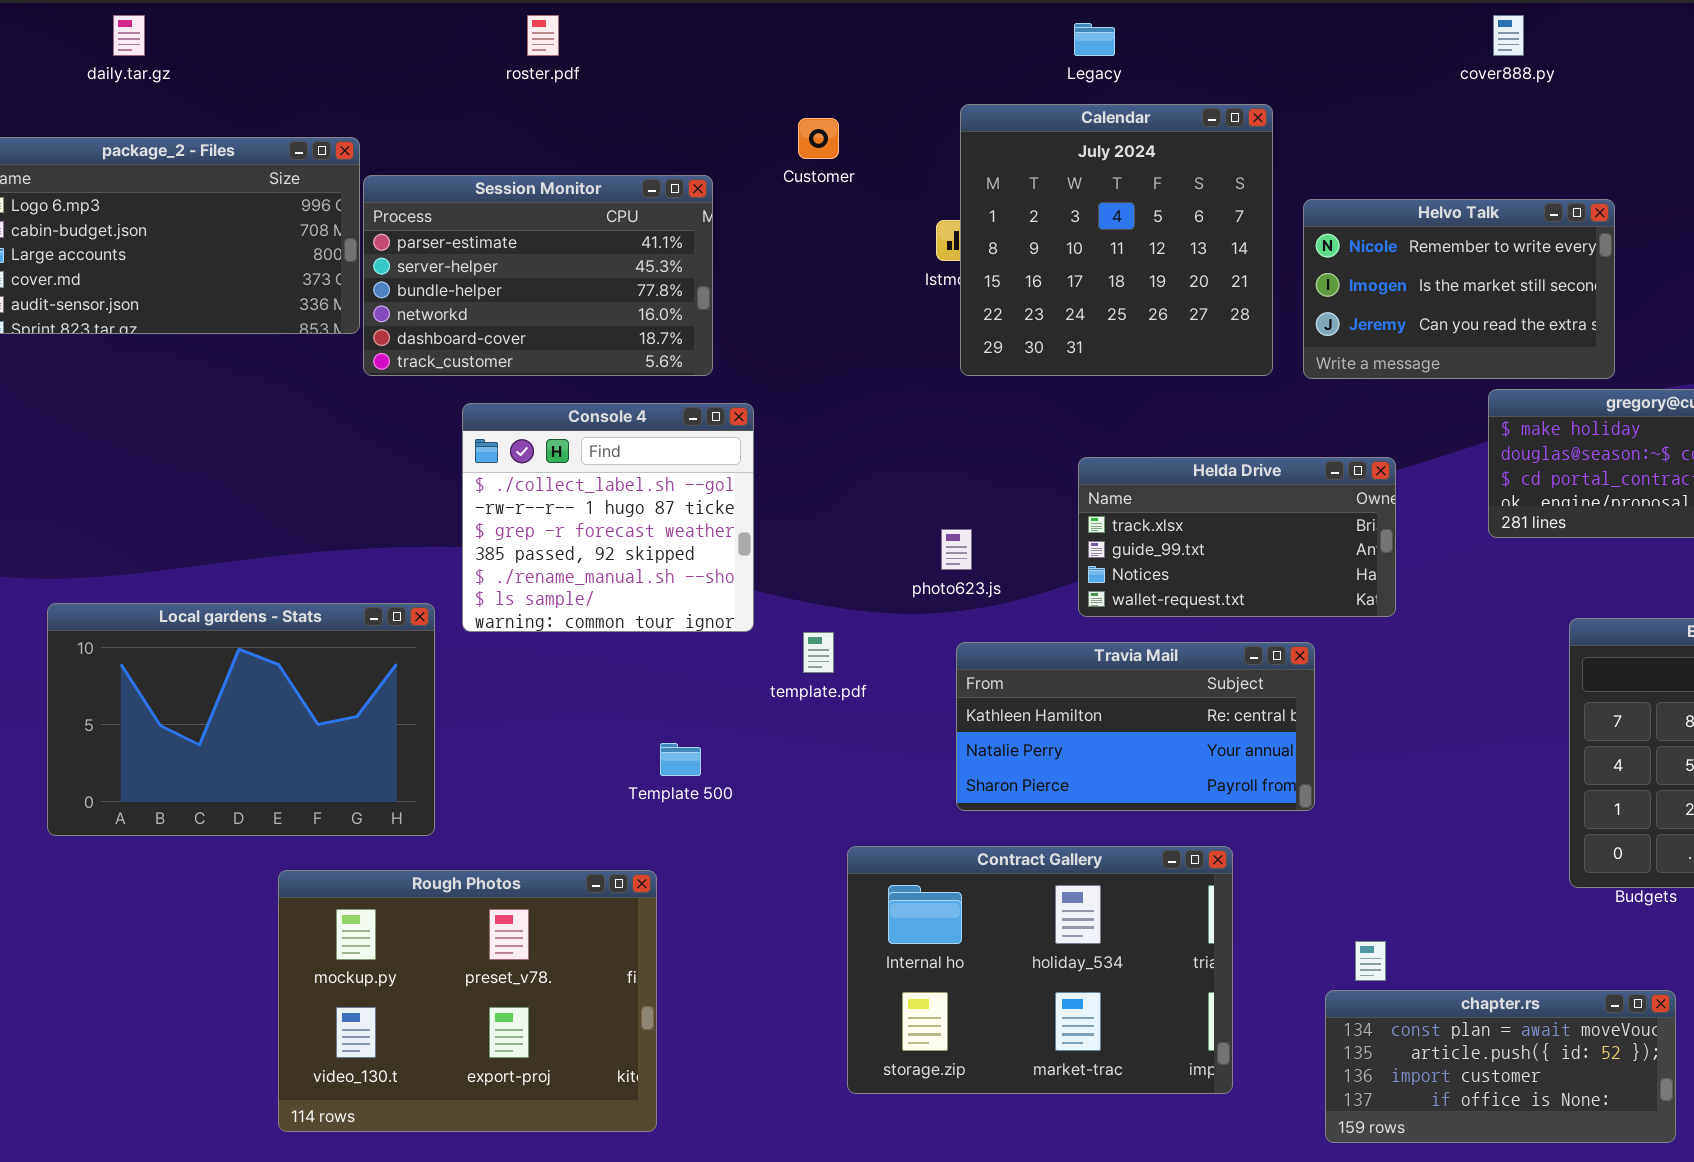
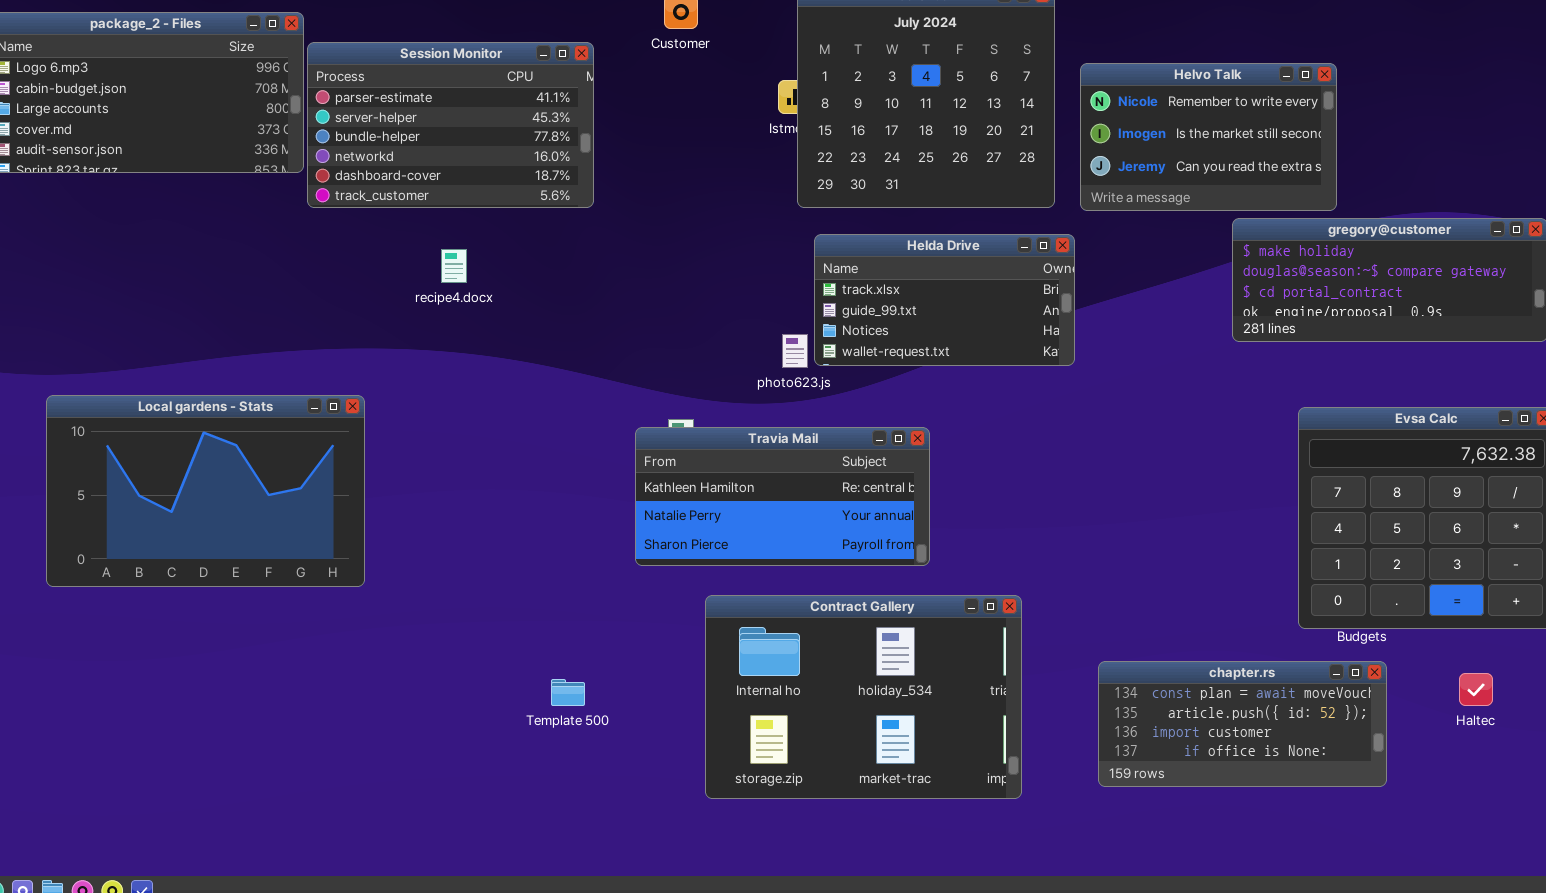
Console 4: [462,403,754,632] -> none, closed
Helda Drive: [1078,457,1396,617] -> [814,234,1075,366], moved
Travia Mail: [956,642,1315,811] -> [635,427,930,566], moved
Template 500: [660,743,701,776] -> [551,679,585,706], moved
Rough Photos: [278,870,657,1132] -> none, closed
chapter.rs: [1325,990,1676,1143] -> [1098,661,1387,787], moved

